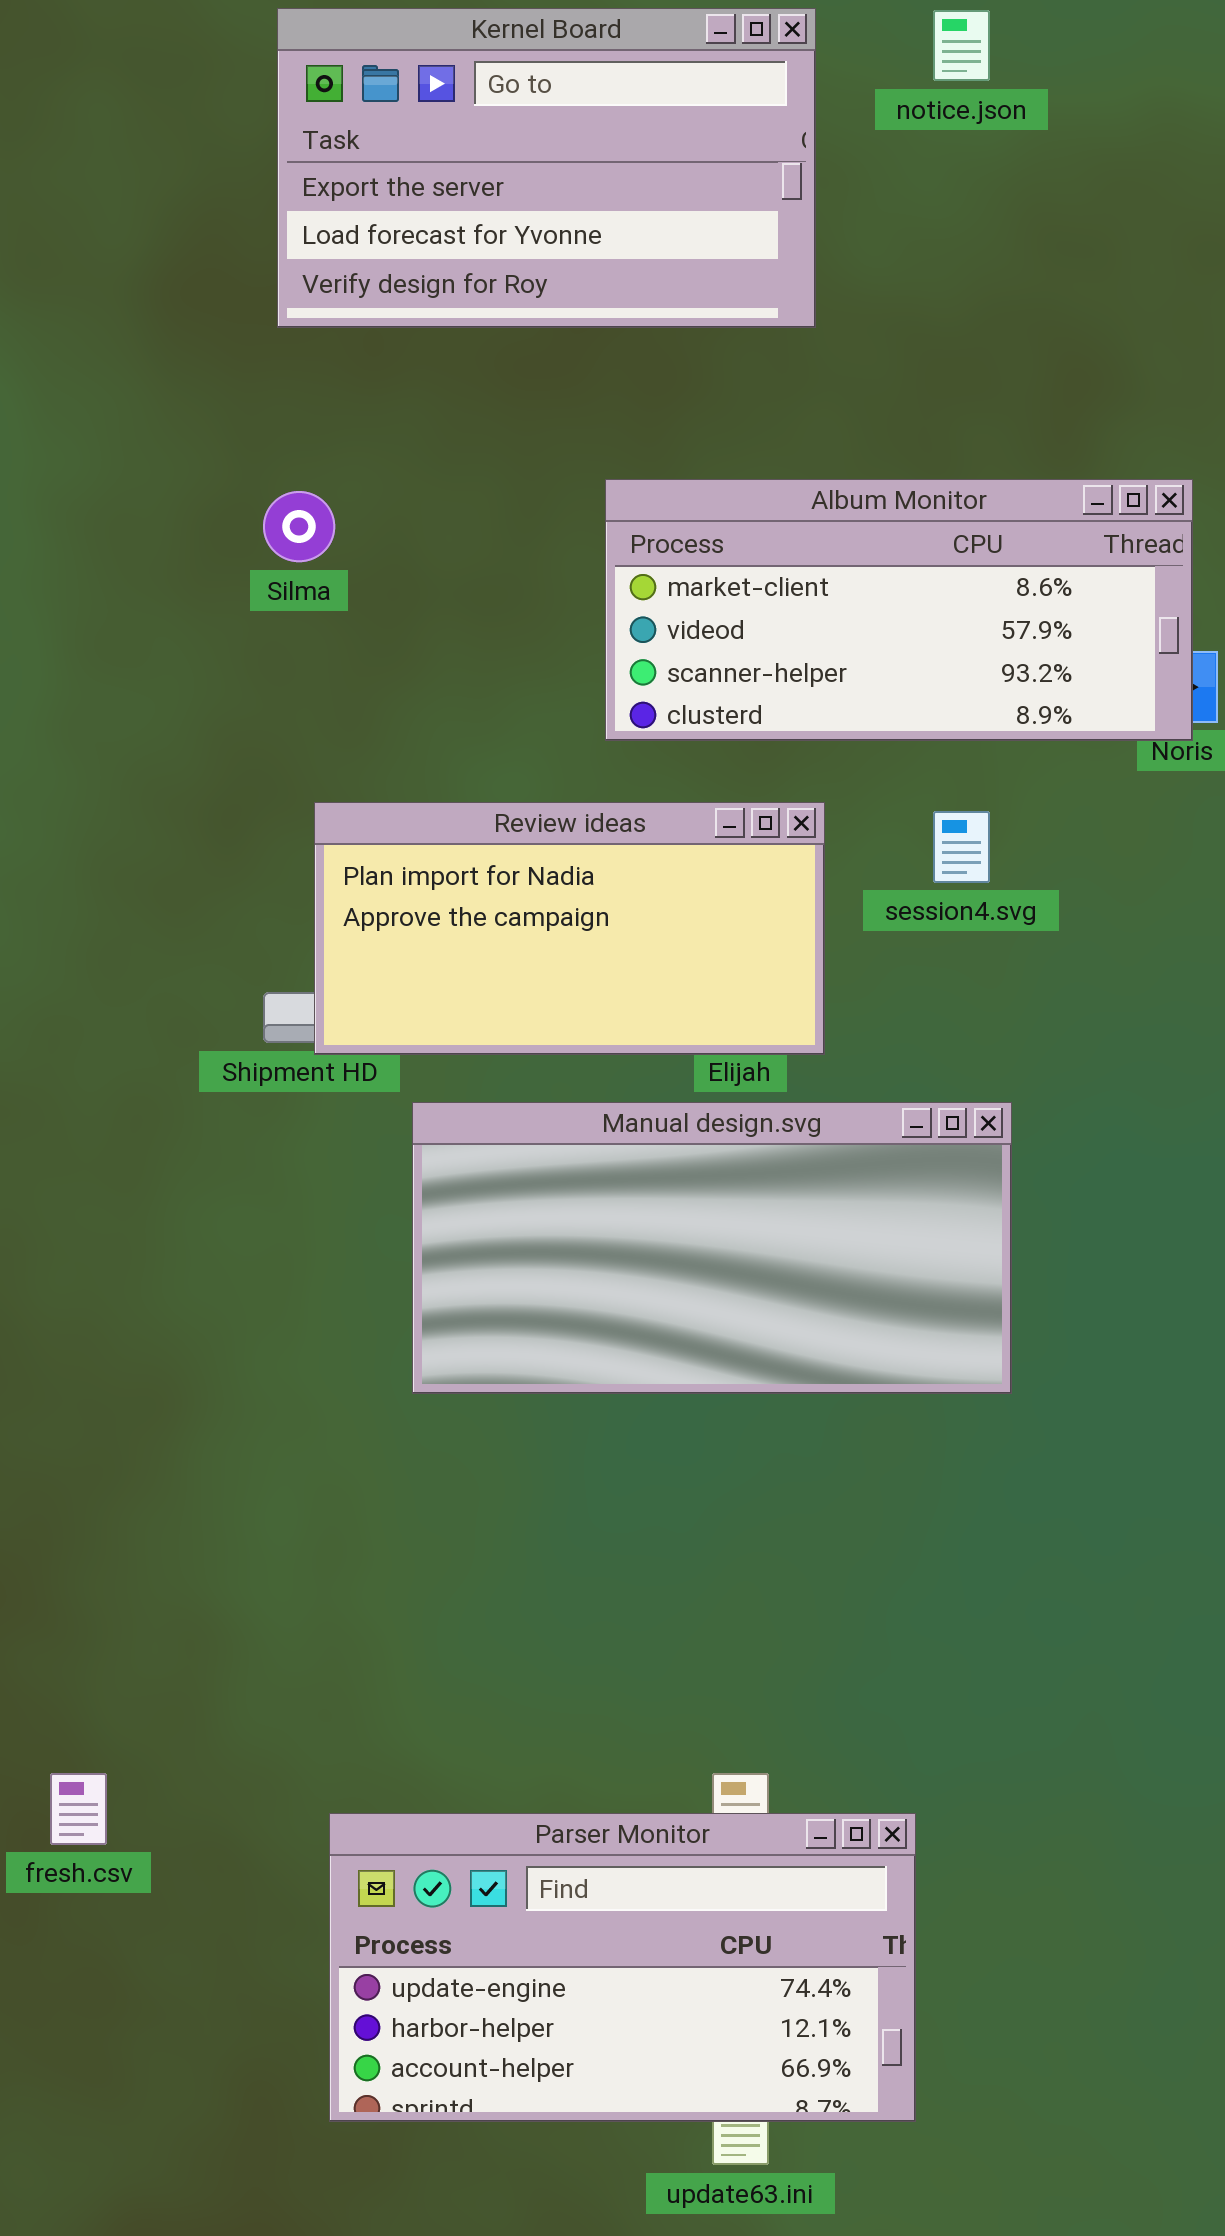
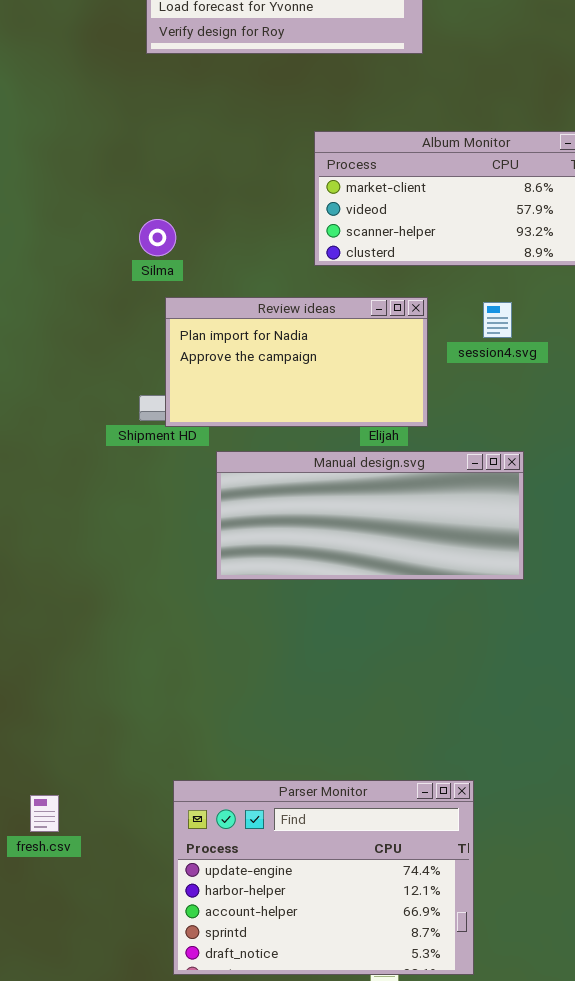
Silma: [263,491,335,562] -> [139,219,176,256], moved
Manual design.svg: [412,1102,1012,1394] -> [216,451,524,580], resized
Parser Monitor: [329,1813,916,2122] -> [173,780,474,975], resized

